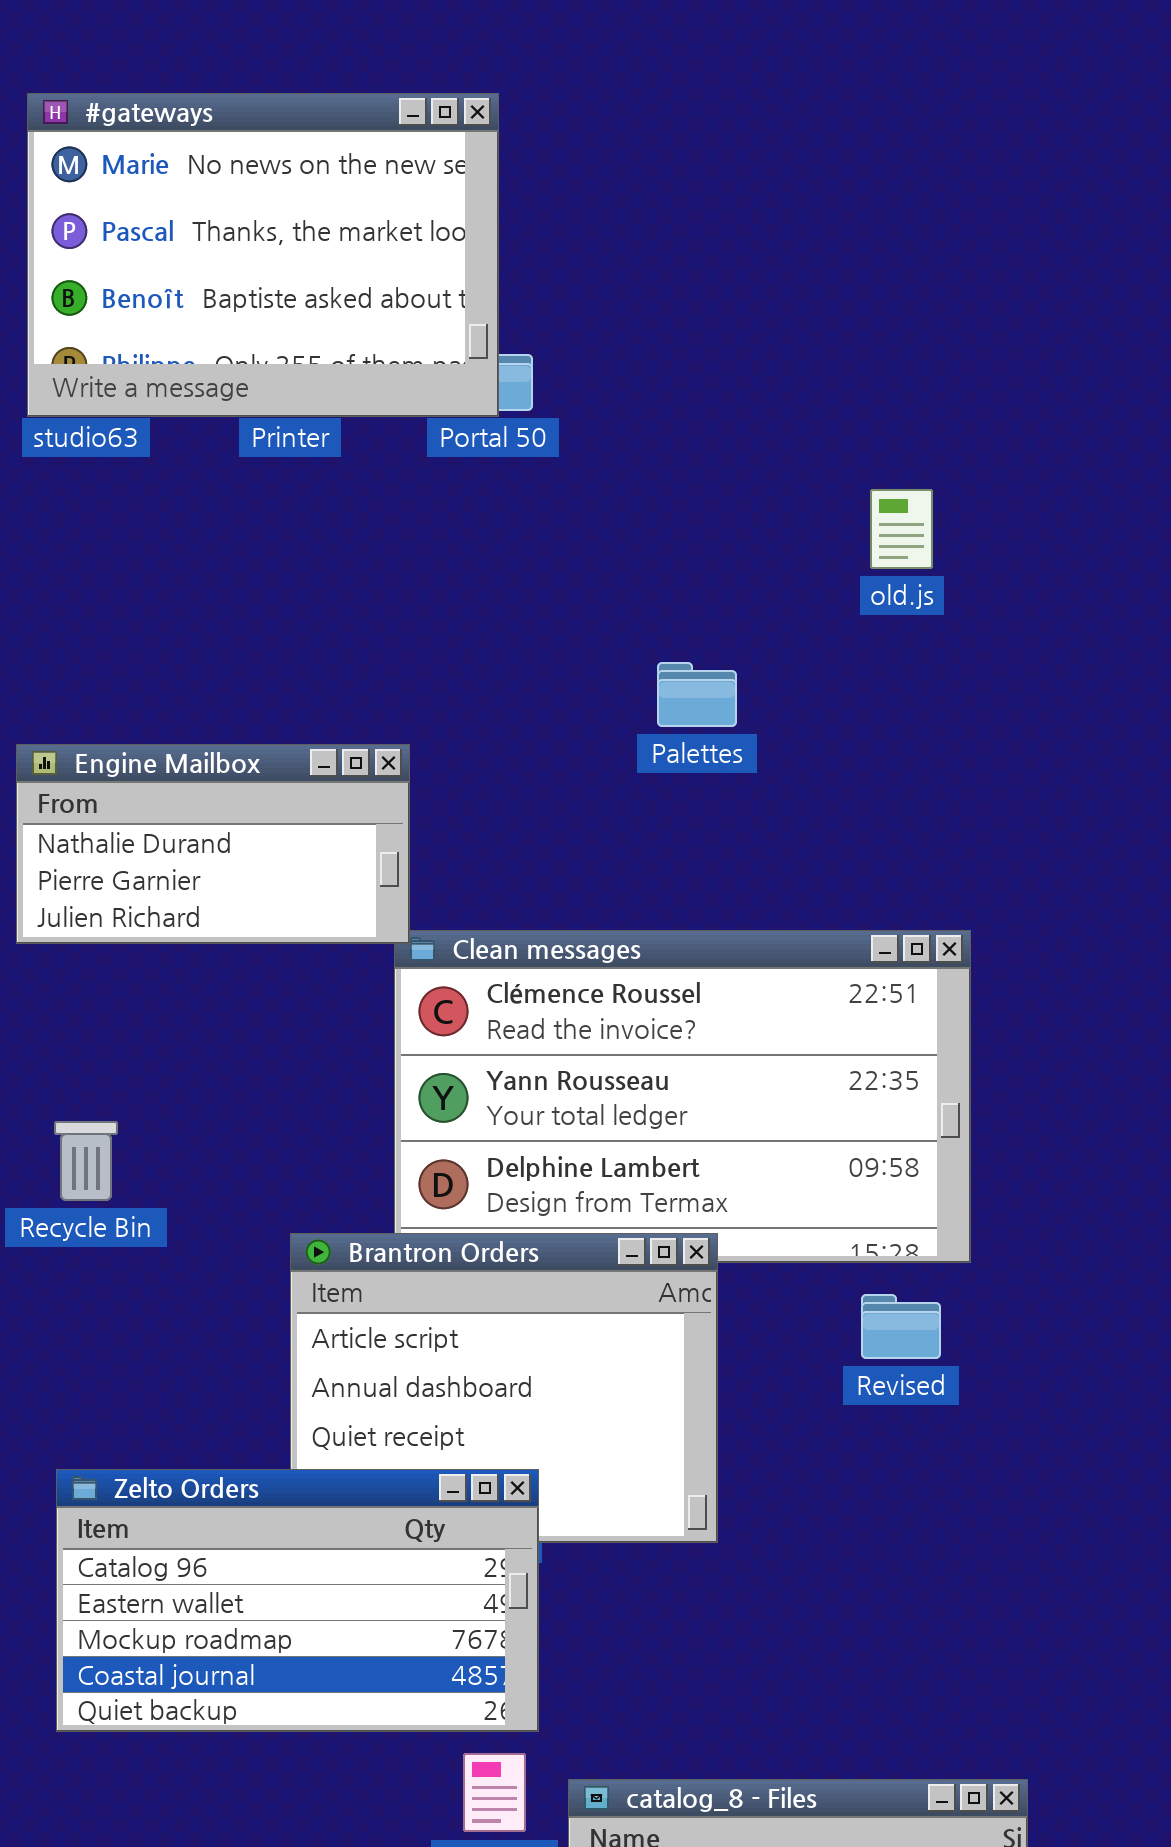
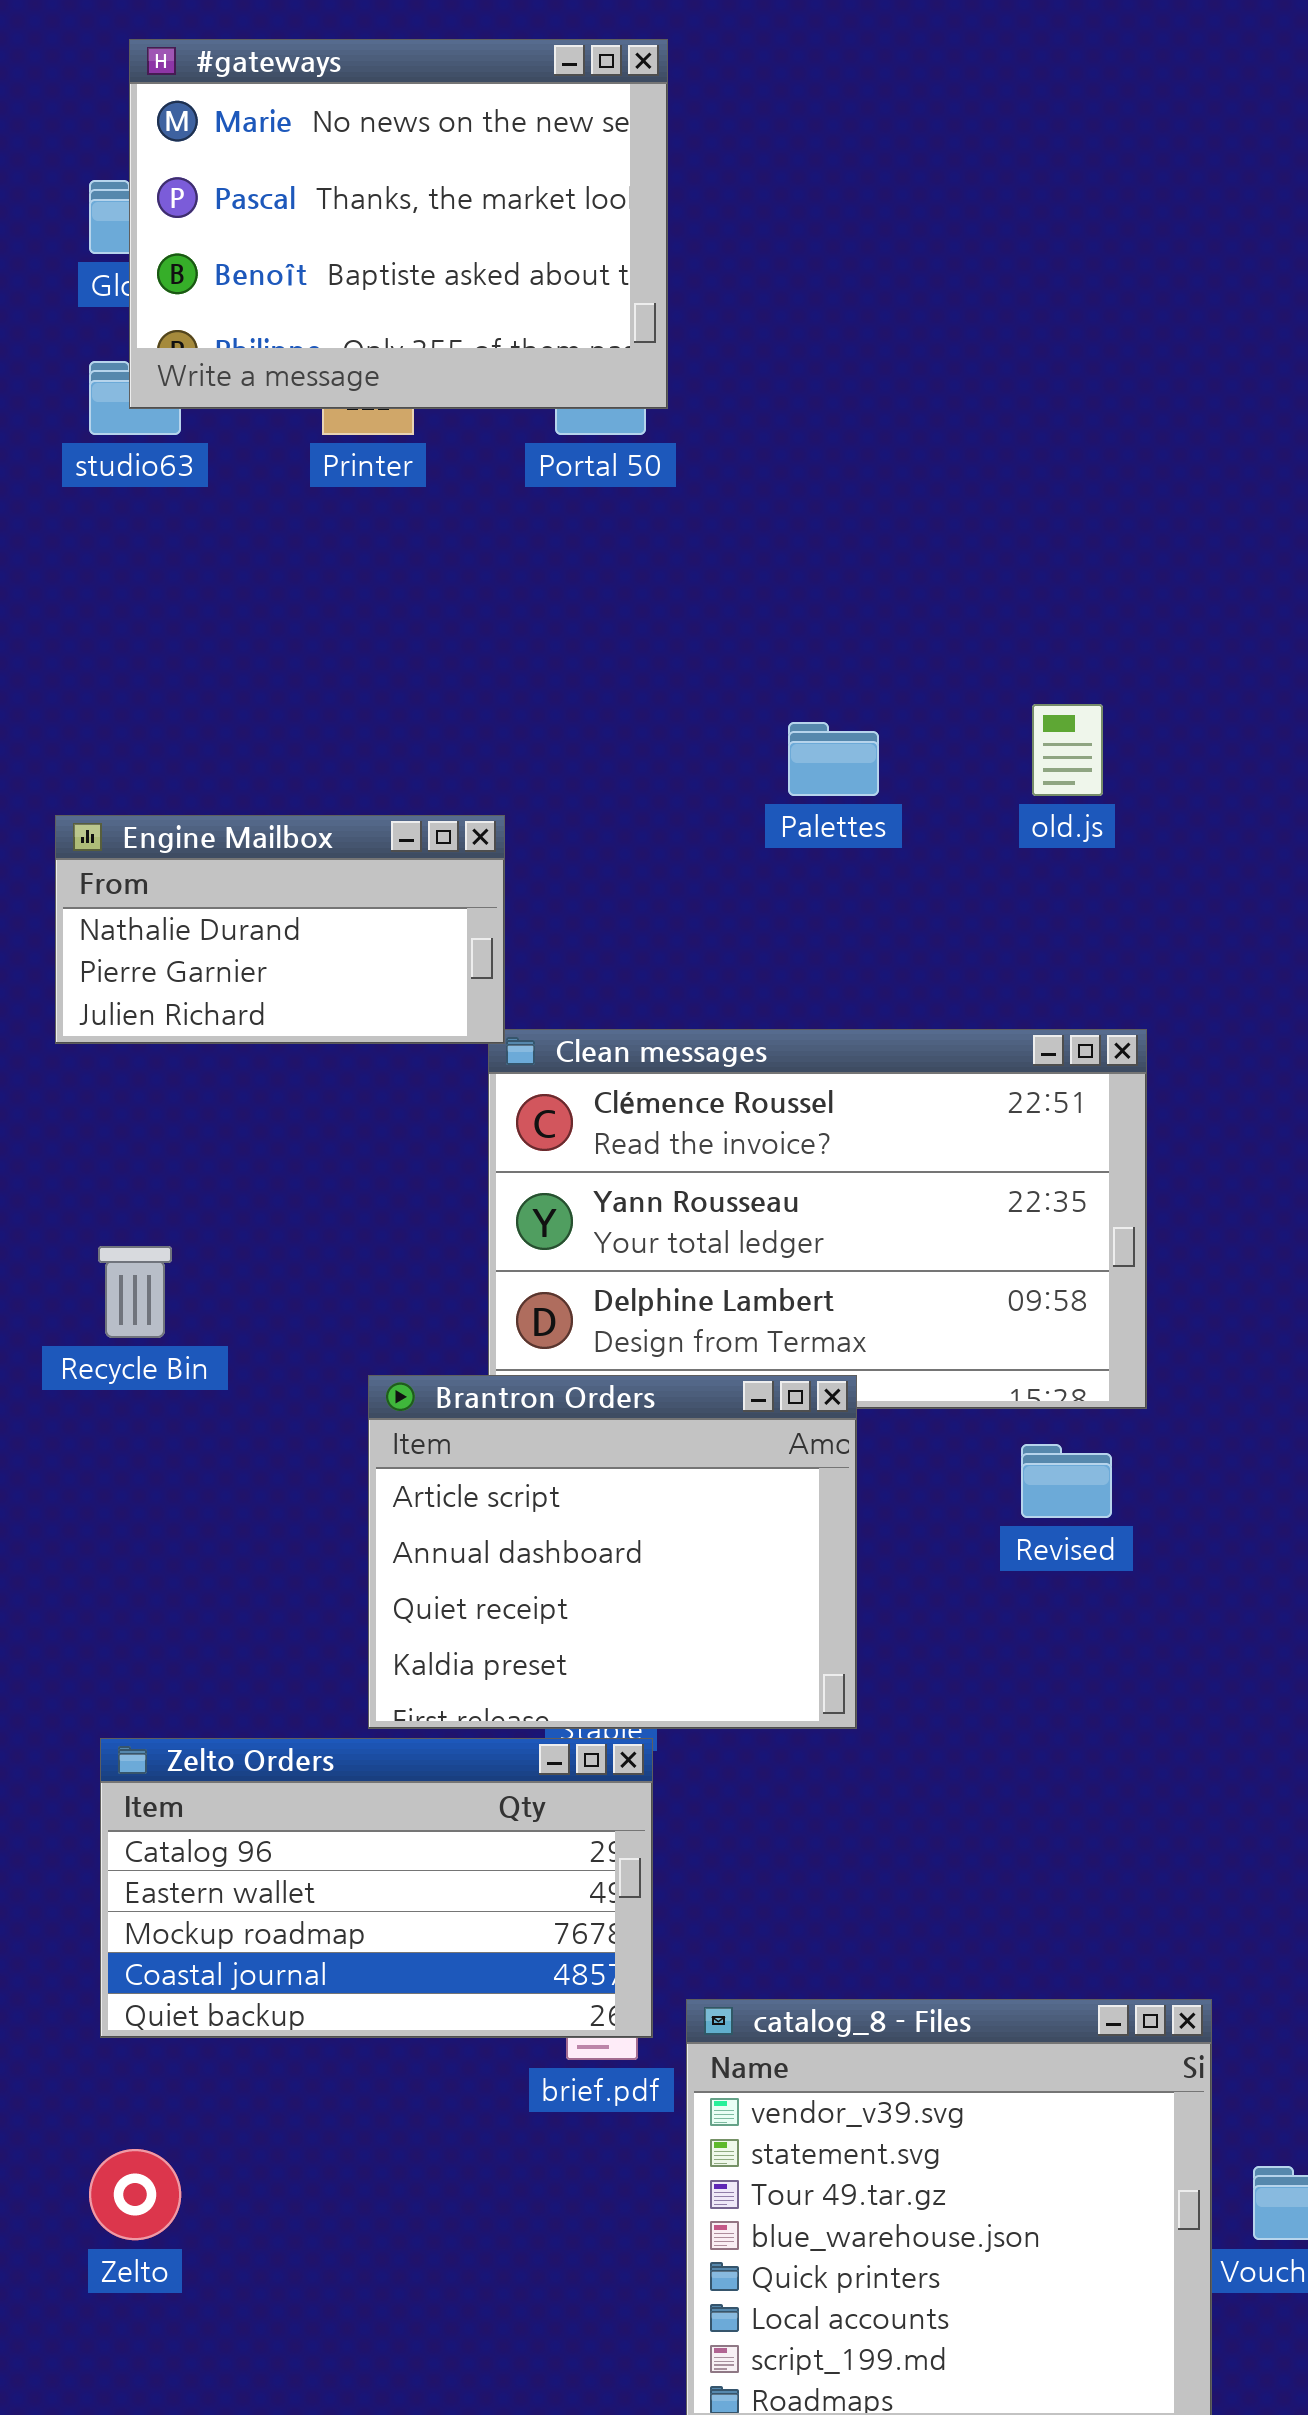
#gateways: [27,93,499,417] -> [129,39,668,409], moved
old.js: [870,489,933,569] -> [1032,704,1103,796], moved
Zelto Orders: [56,1469,539,1732] -> [100,1738,653,2038], moved

